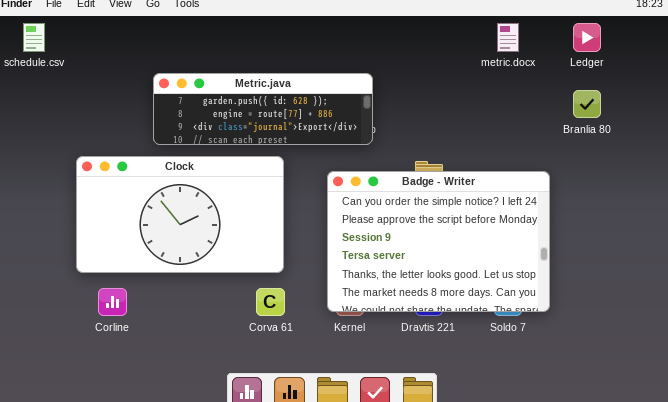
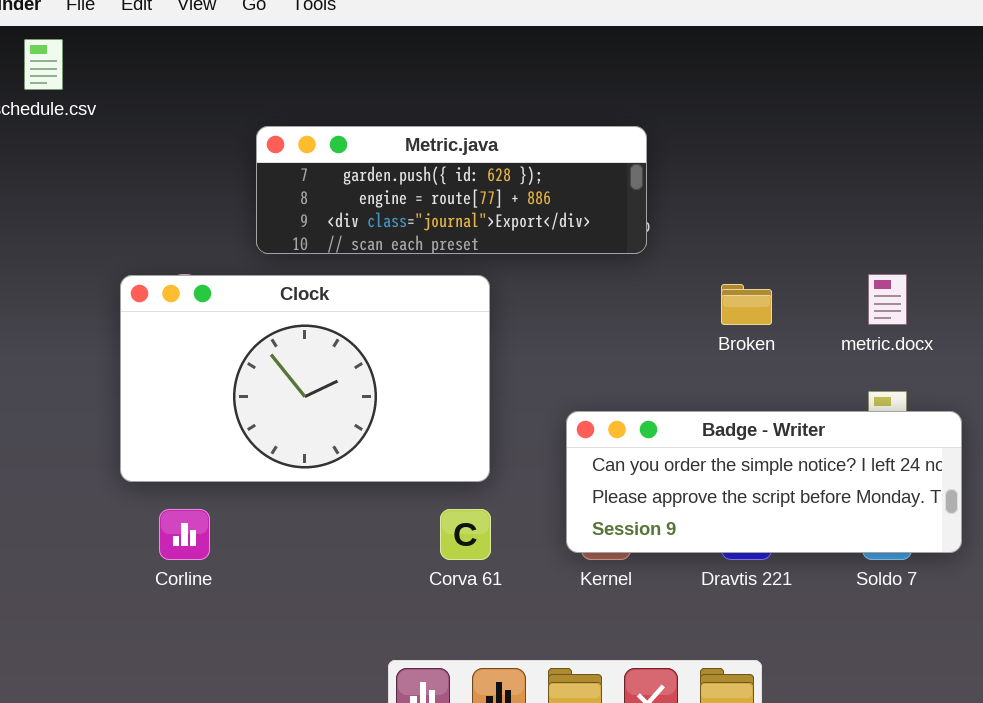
metric.docx: [497,23,519,52] -> [868,274,907,325], moved
Badge - Writer: [327,171,550,312] -> [566,411,962,553], resized

